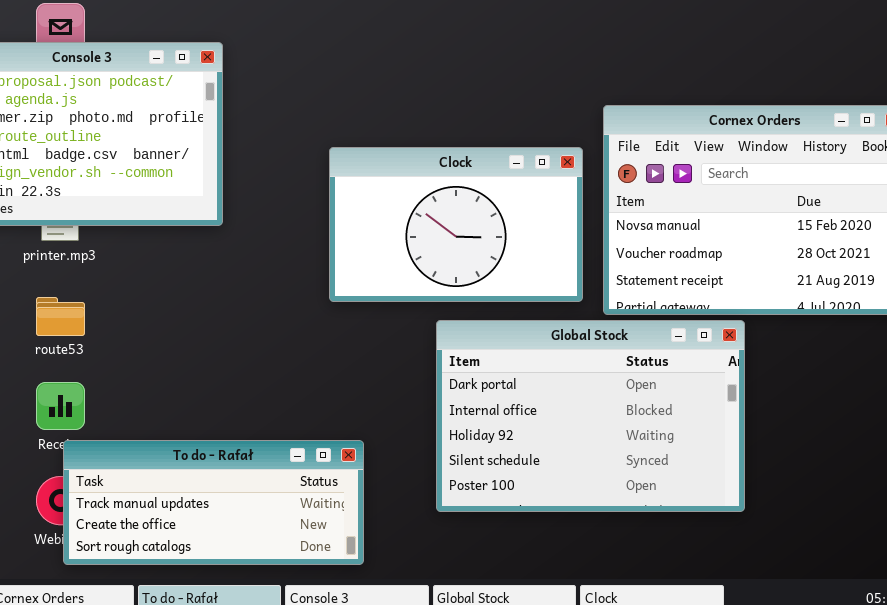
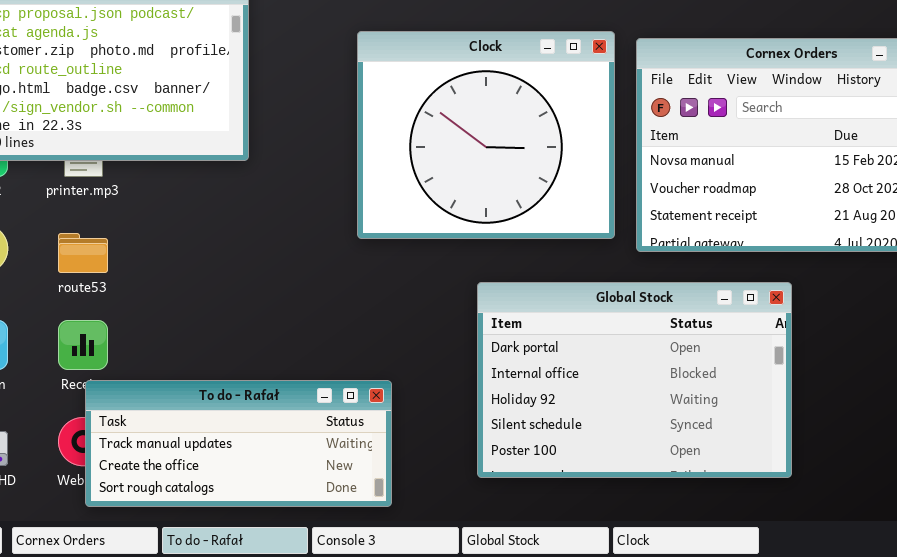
Clock: [329,147,583,302] -> [357,31,615,239], resized
Global Stock: [436,320,745,512] -> [477,282,792,478], moved

